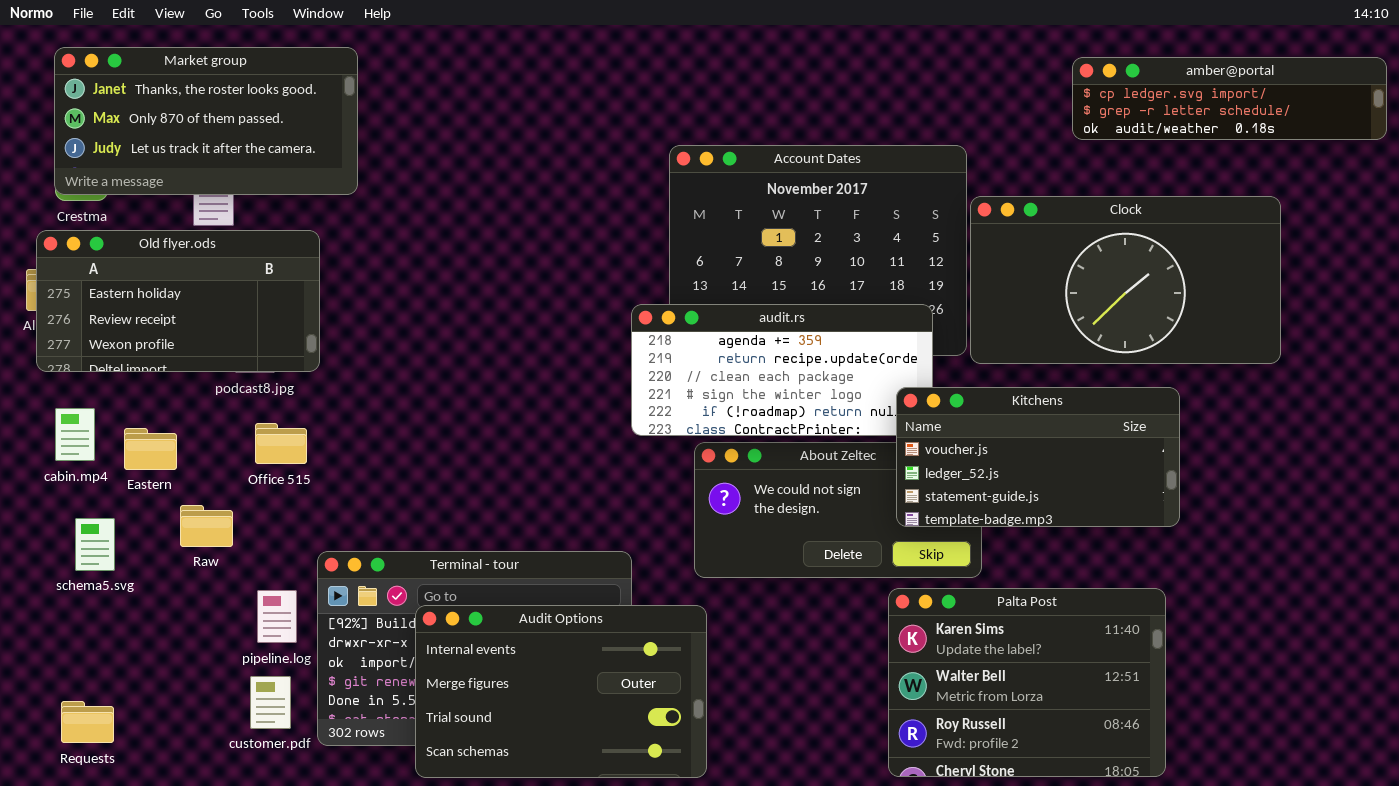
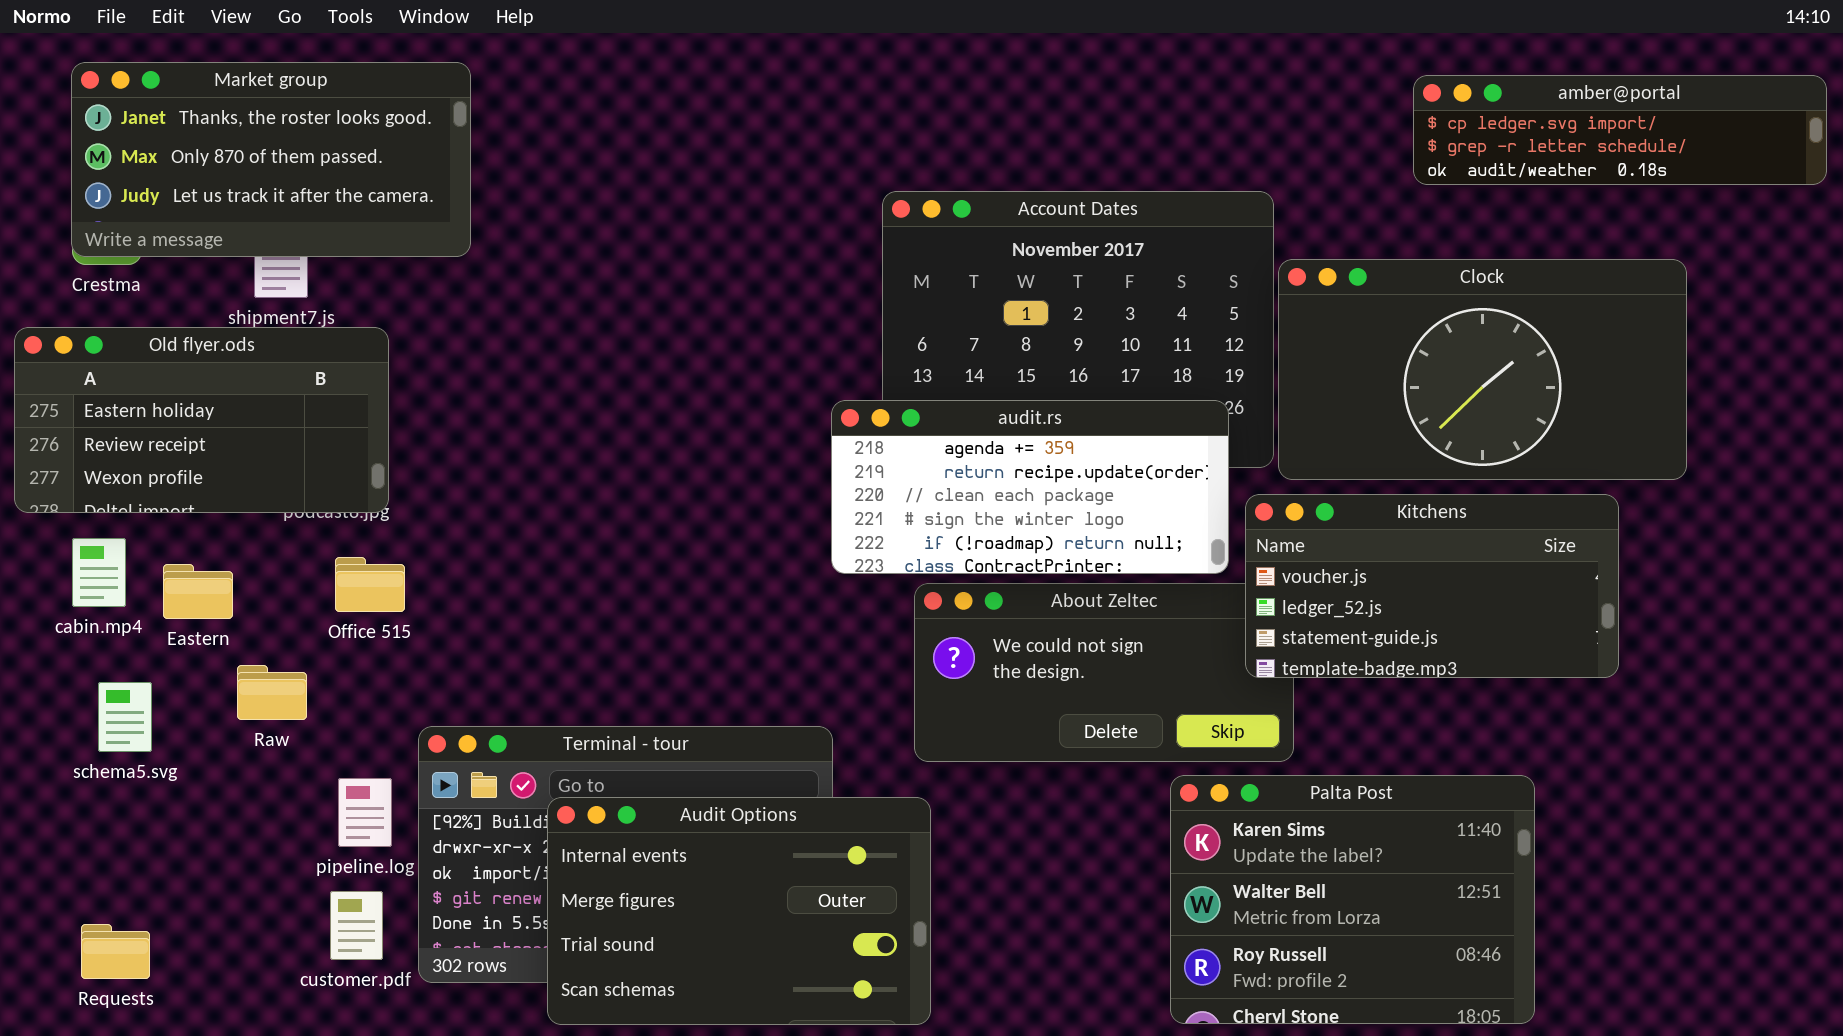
Old flyer.ods: [36,230,320,372] -> [14,327,389,513], moved
Kitchens: [896,387,1180,527] -> [1245,494,1619,678], moved

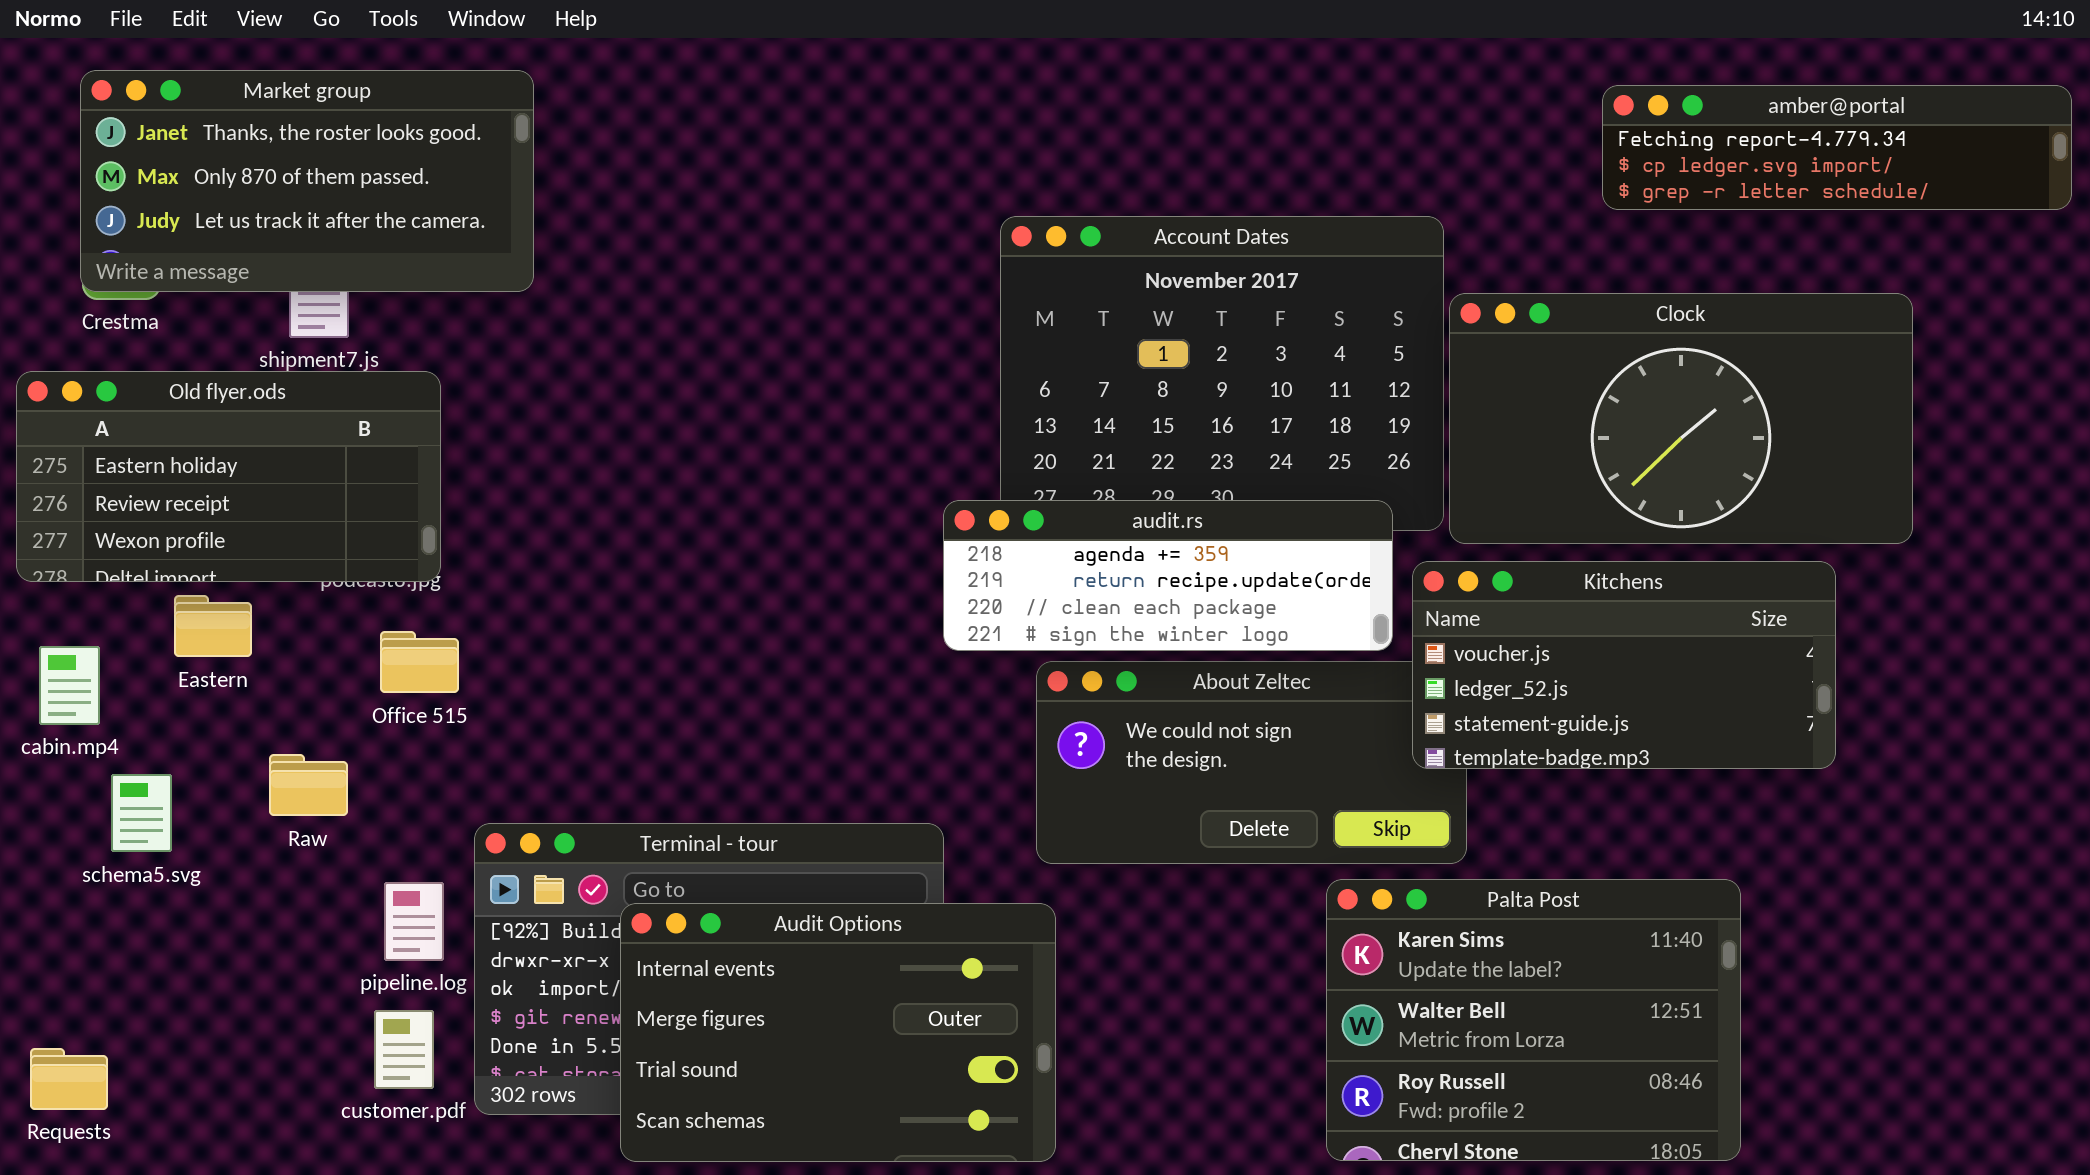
amber@portal: [1413,75,1827,185] -> [1602,85,2072,210], scrolled up 1 row
audit.rs: [831,400,1229,574] -> [943,500,1393,651], resized
cabin.mp4: [72,538,126,607] -> [39,646,100,725], moved
Eastern: [163,564,233,619] -> [174,595,252,657], moved
Requests: [81,924,150,979] -> [30,1048,108,1110], moved

